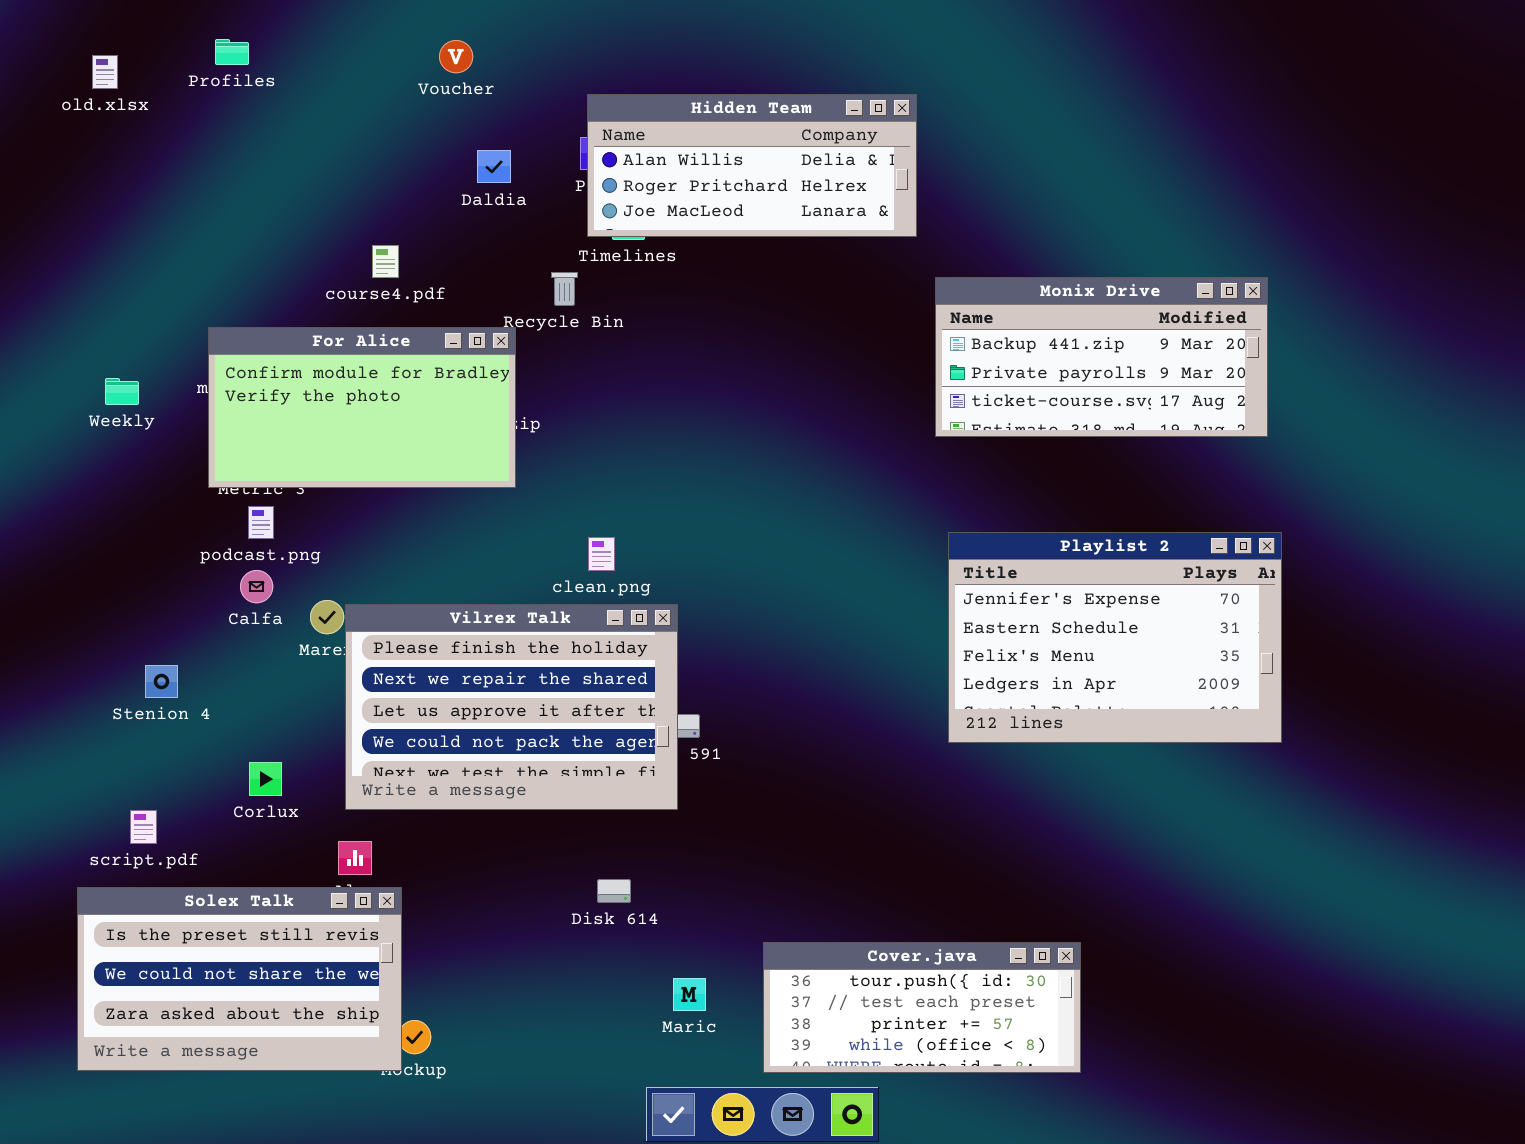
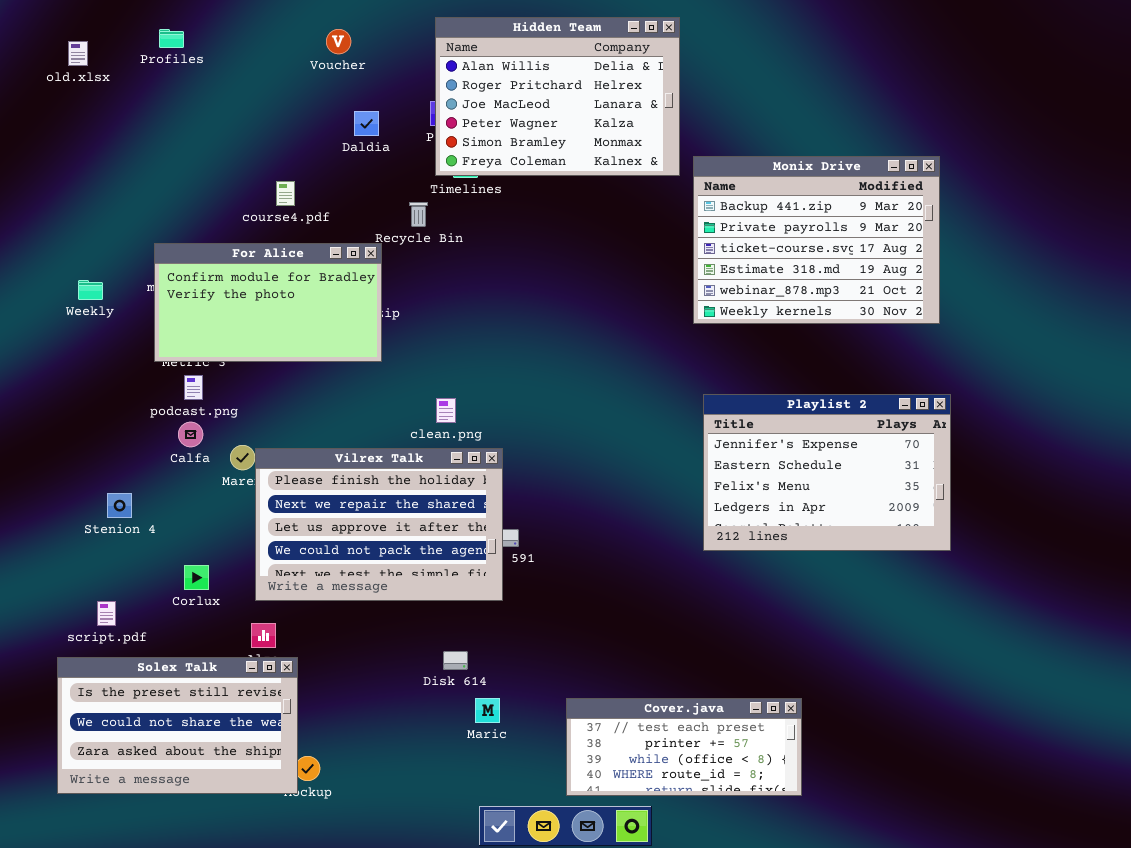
Hidden Team: [587,94,917,237] -> [435,17,680,176], resized
Monix Drive: [935,277,1268,437] -> [693,156,940,324], resized
Cover.java: [763,942,1081,1073] -> [566,698,802,796], scrolled down 1 row
Maric: [673,978,706,1011] -> [475,698,500,723], moved

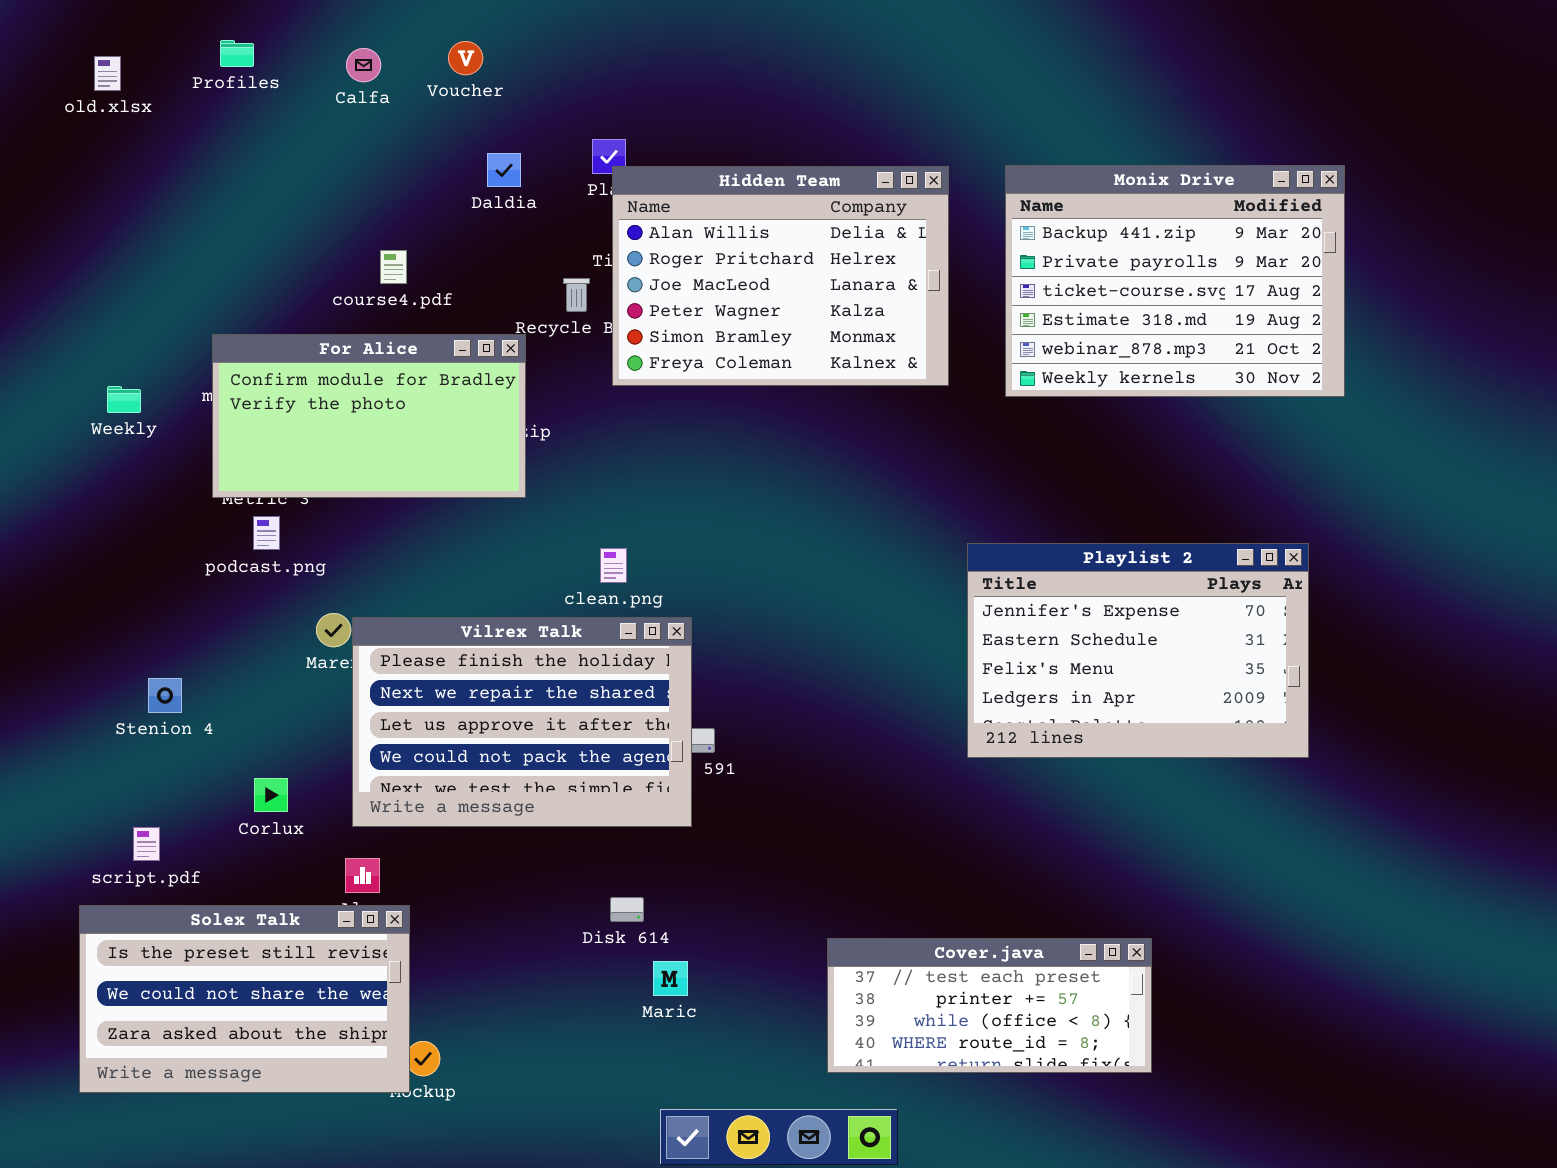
Hidden Team: [435,17,680,176] -> [612,166,949,386], moved
Monix Drive: [693,156,940,324] -> [1005,165,1345,397], moved
Calfa: [178,422,203,447] -> [346,48,381,82], moved
Cover.java: [566,698,802,796] -> [827,938,1152,1073], moved

